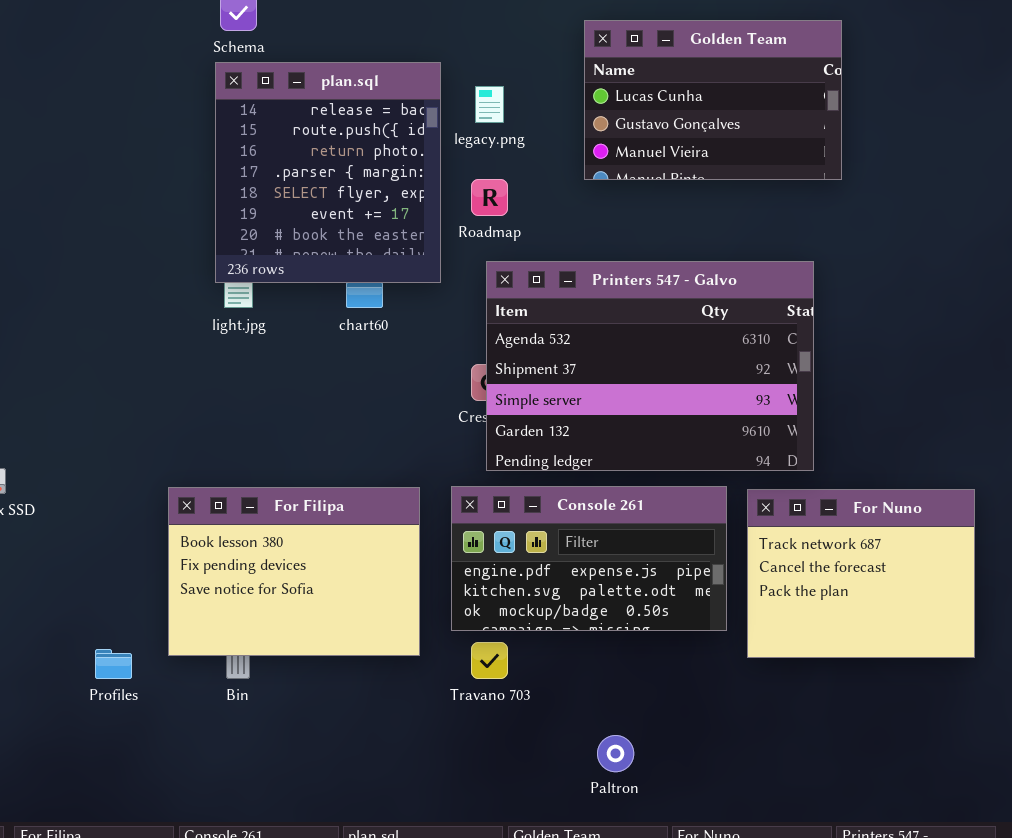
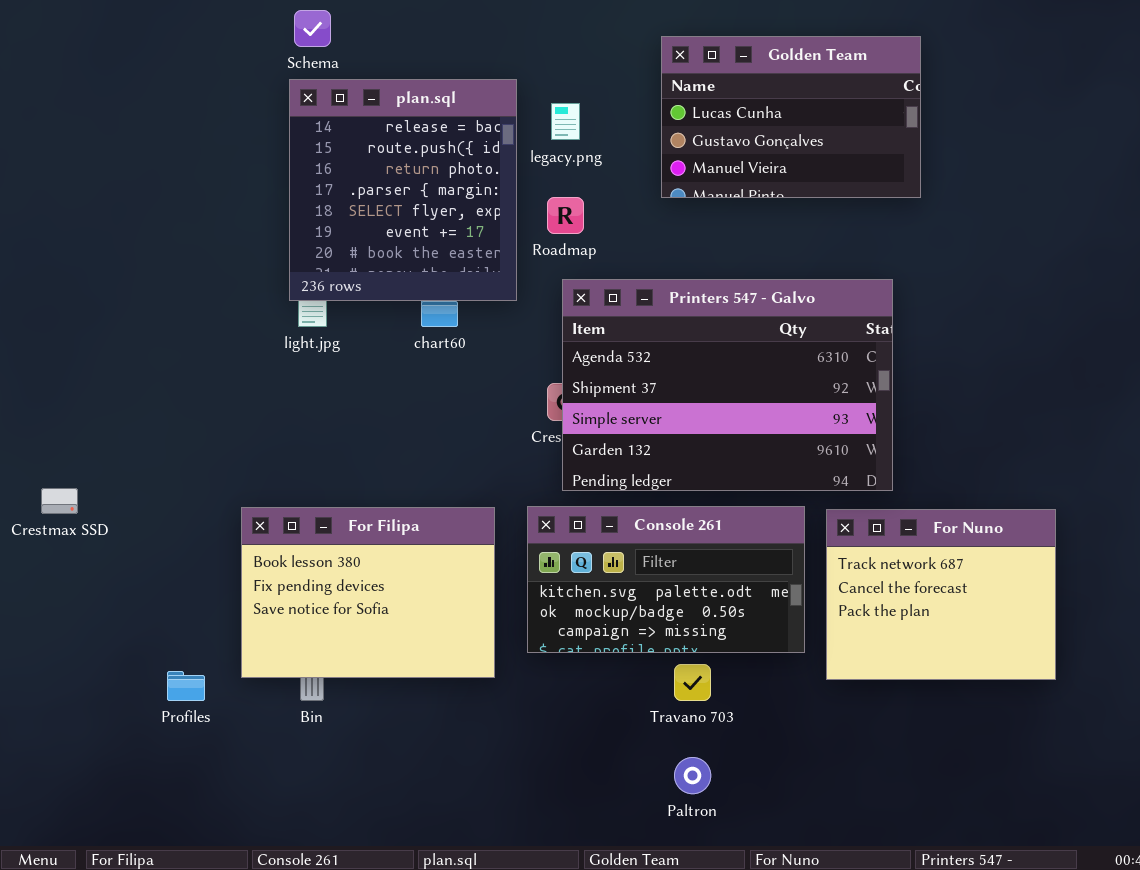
Console 261: [451,486,727,631] -> [527,506,805,653], scrolled down 1 row
Travano 703: [471,642,508,679] -> [674,664,711,701], moved

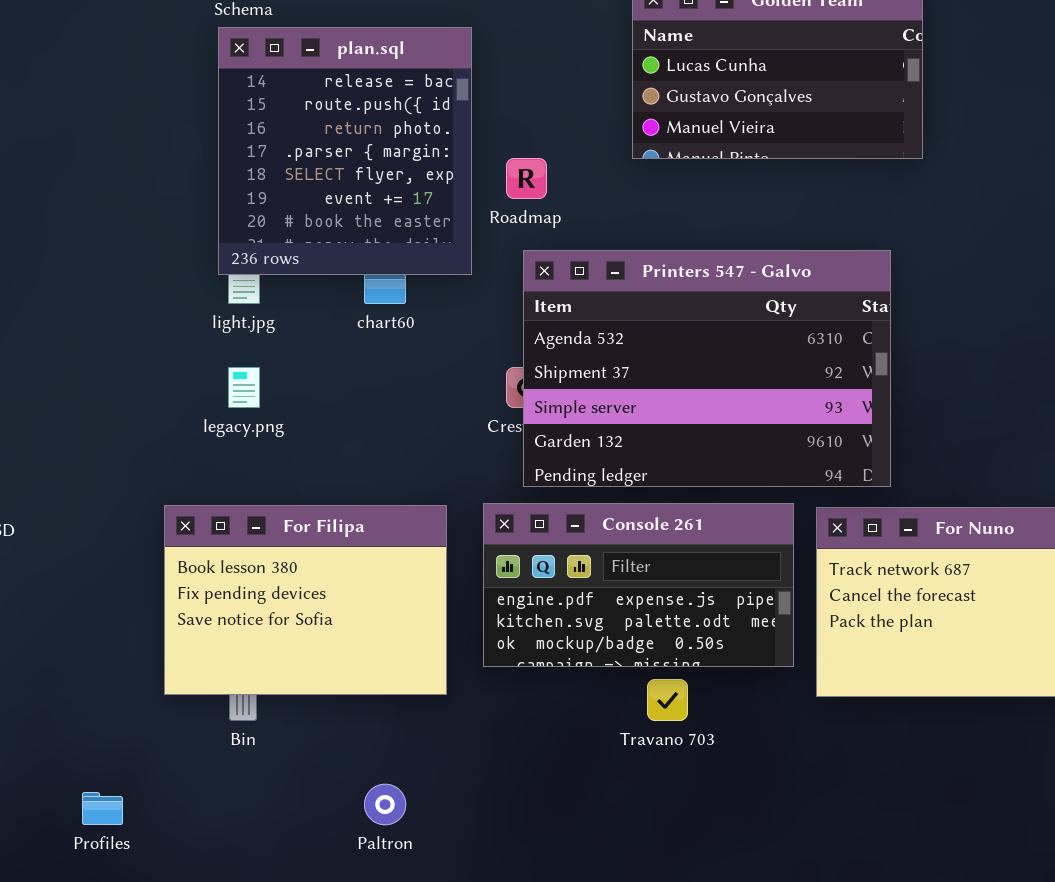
legacy.png: [551,103,580,140] -> [228,367,260,408], moved
Console 261: [527,506,805,653] -> [483,503,794,667], scrolled up 1 row
Profiles: [167,671,205,701] -> [82,792,123,825], moved
Paltron: [674,757,711,794] -> [364,784,406,825], moved

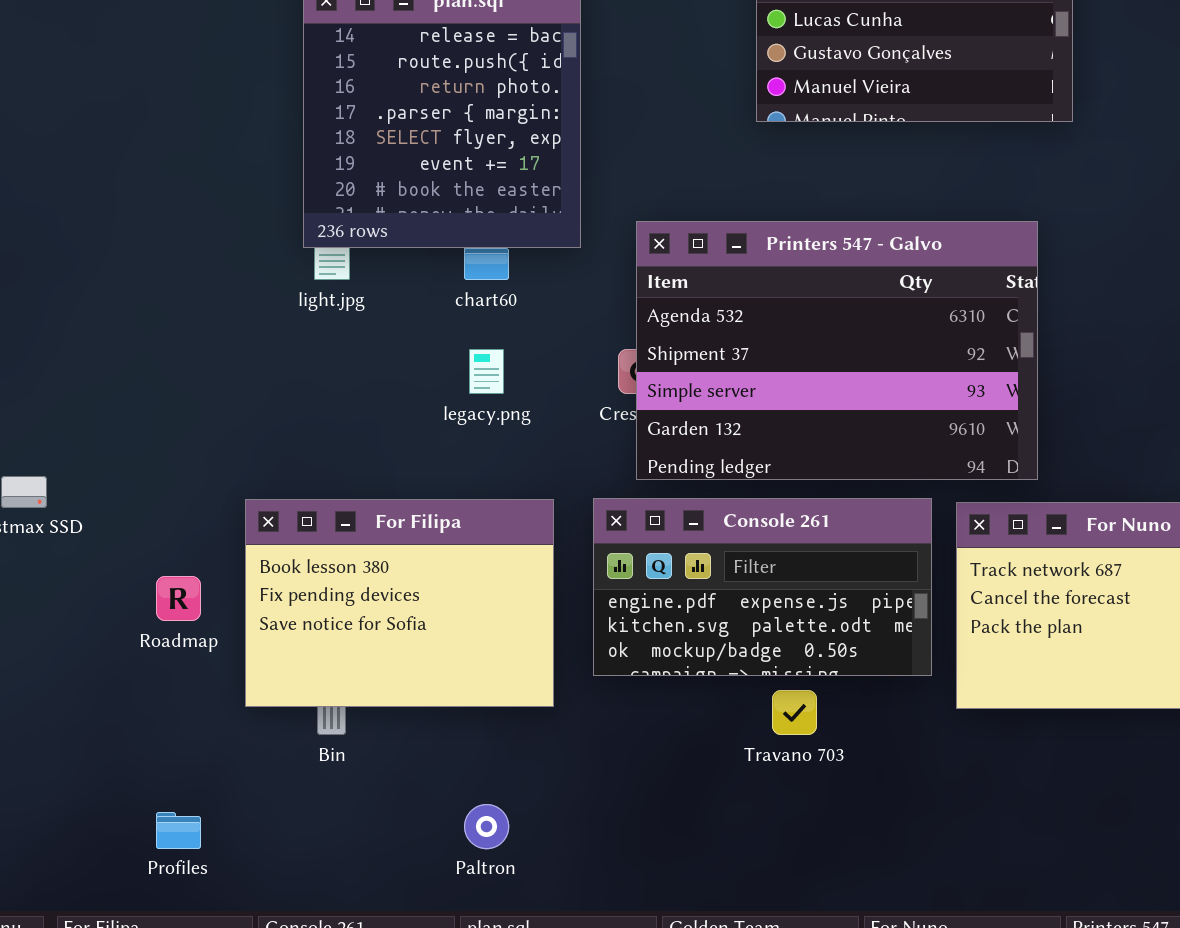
Roadmap: [506,158,547,199] -> [156,576,201,621], moved
legacy.png: [228,367,260,408] -> [469,349,504,394], moved

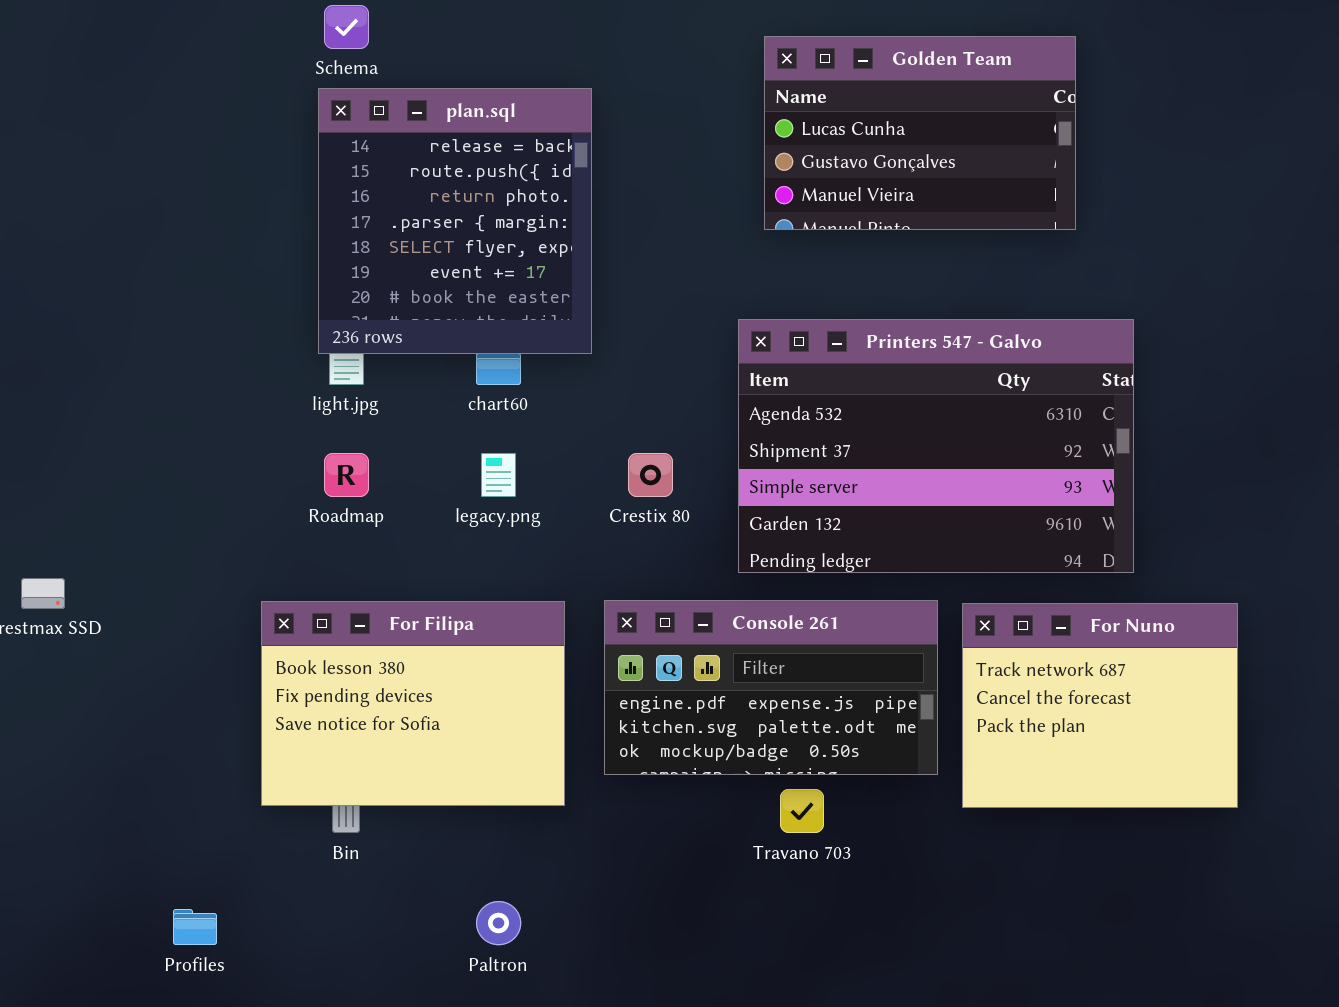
Printers 547 - Galvo: [636,221,1038,480] -> [738,319,1134,573], moved
Roadmap: [156,576,201,621] -> [324,453,369,497], moved

